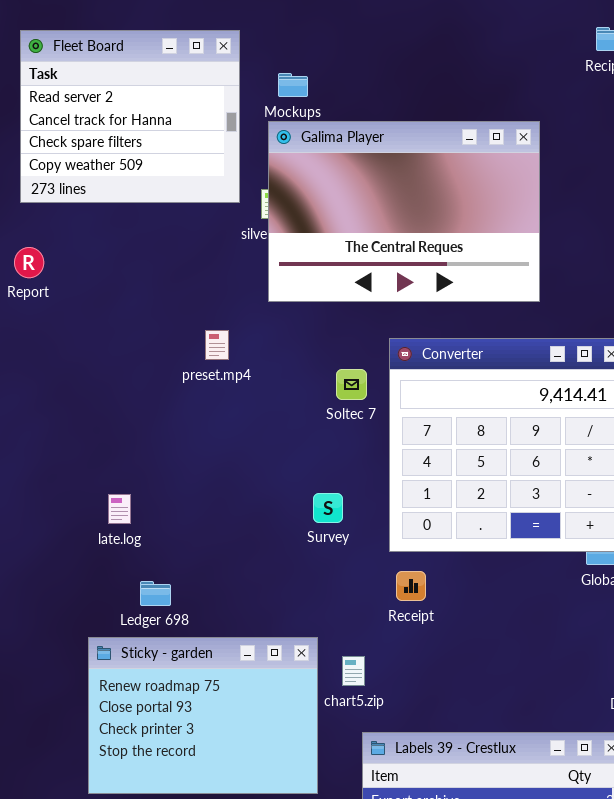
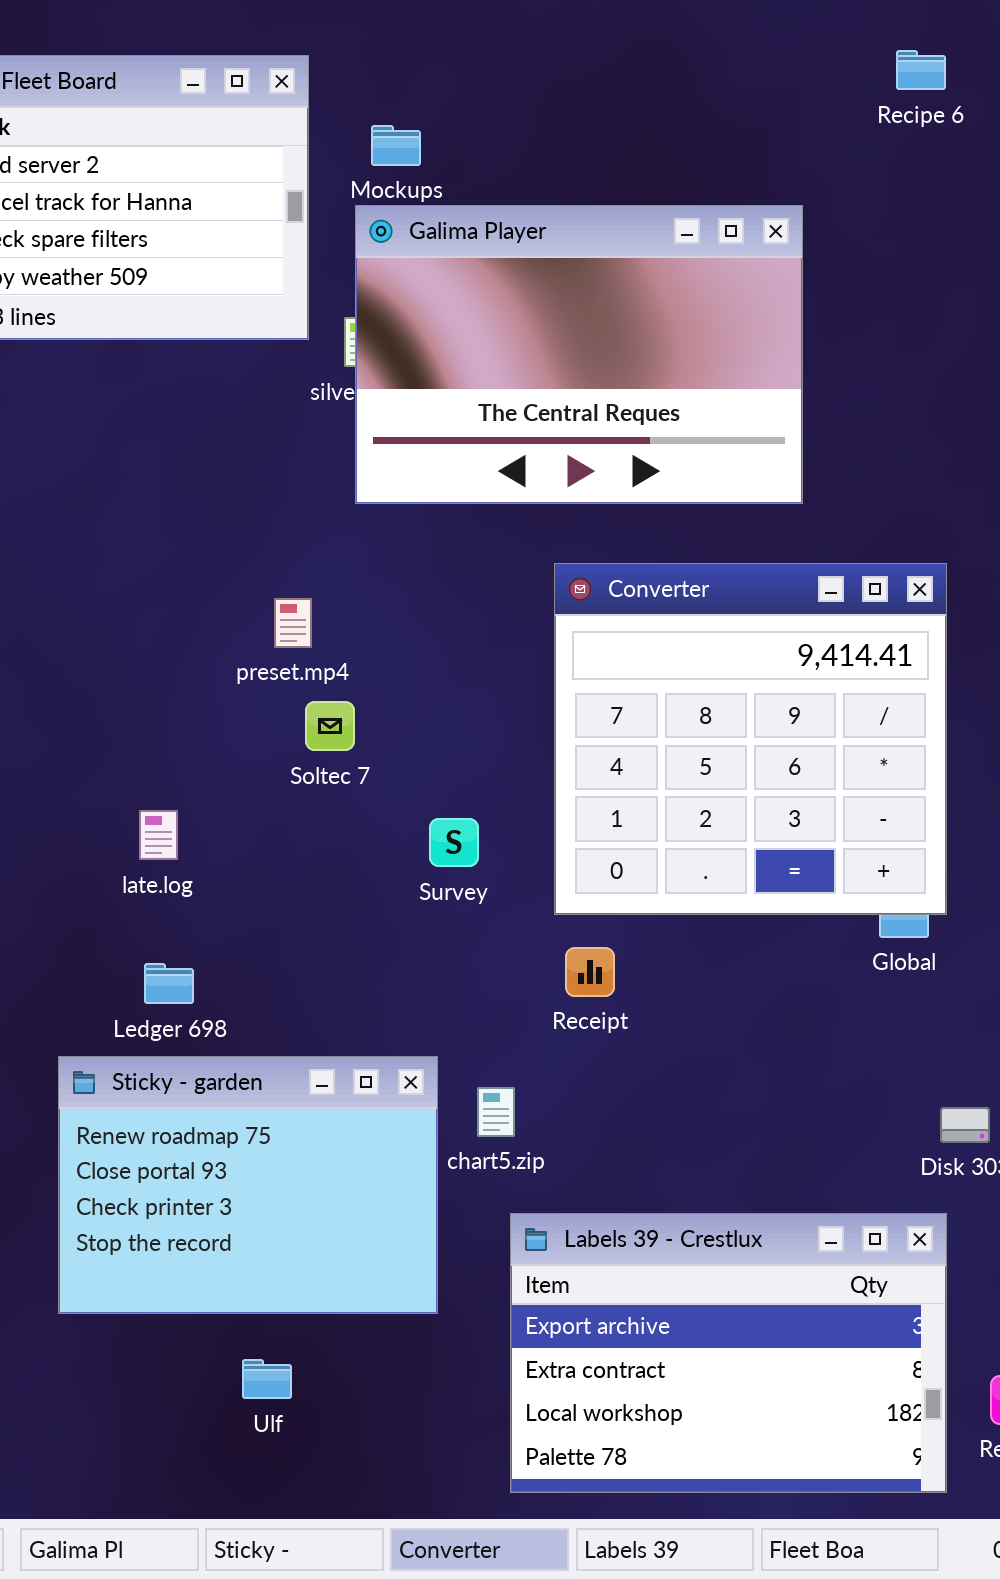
preset.mp4: [205,330,229,360] -> [274,598,312,648], moved
Soltec 7: [336,369,367,400] -> [305,701,355,751], moved
late.log: [108,494,131,524] -> [139,810,178,860], moved

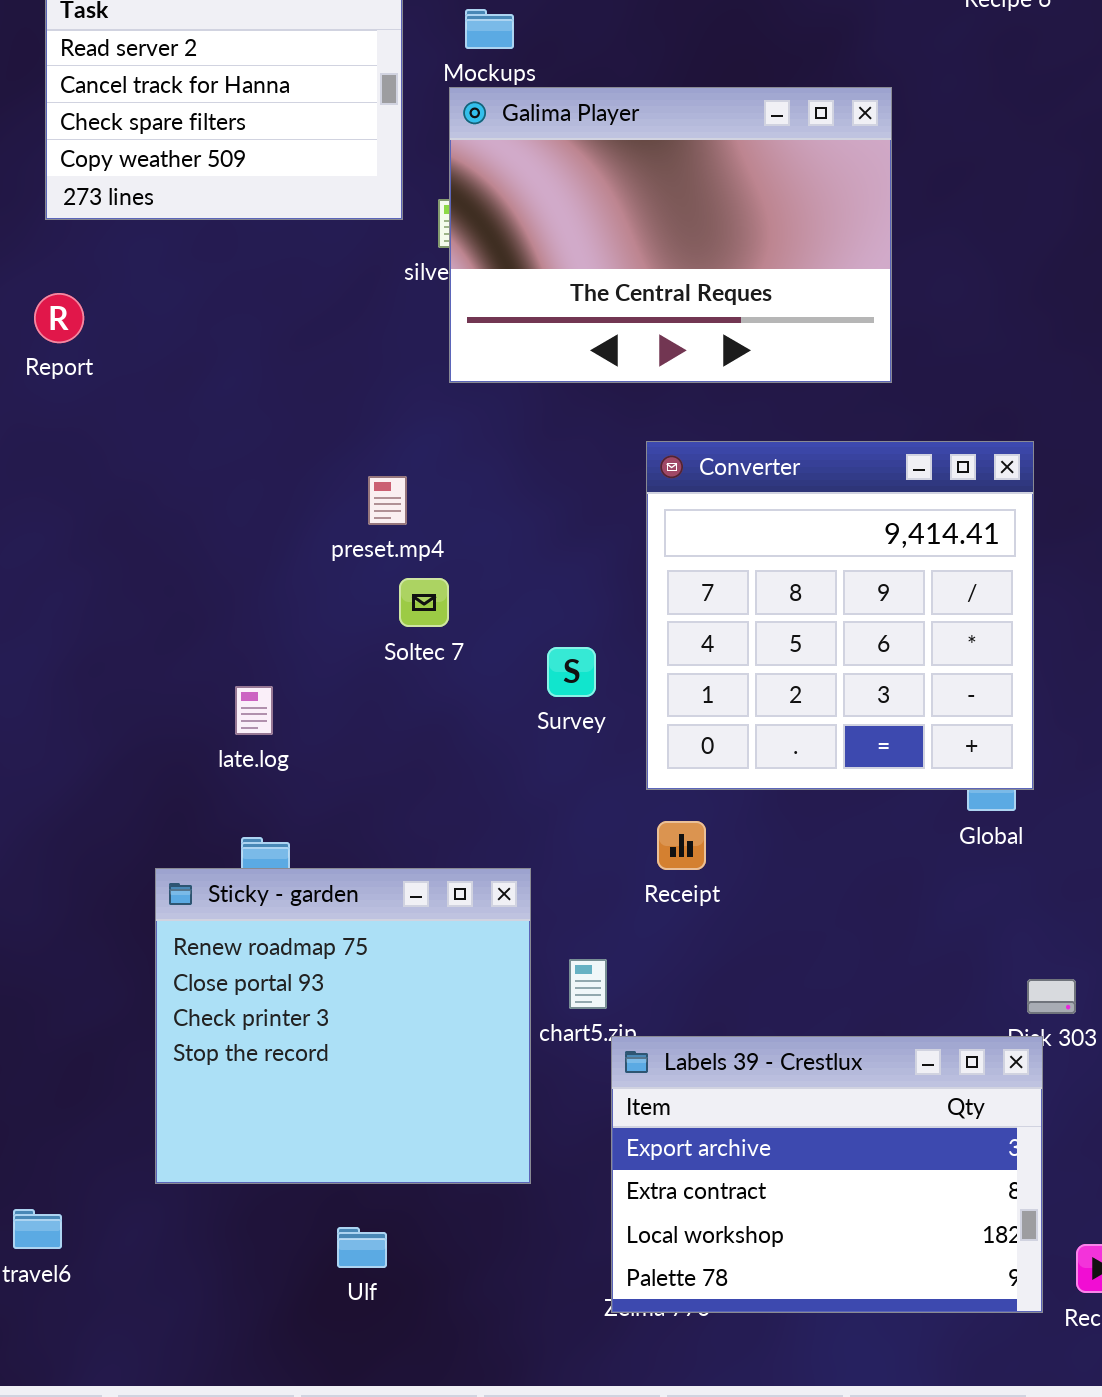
Survey: [429,818,479,867] -> [547,647,596,697], moved
Sticky - garden: [58,1056,438,1314] -> [155,868,531,1184], resized
Labels 39 - Crestlux: [510,1213,947,1493] -> [611,1036,1043,1313], moved

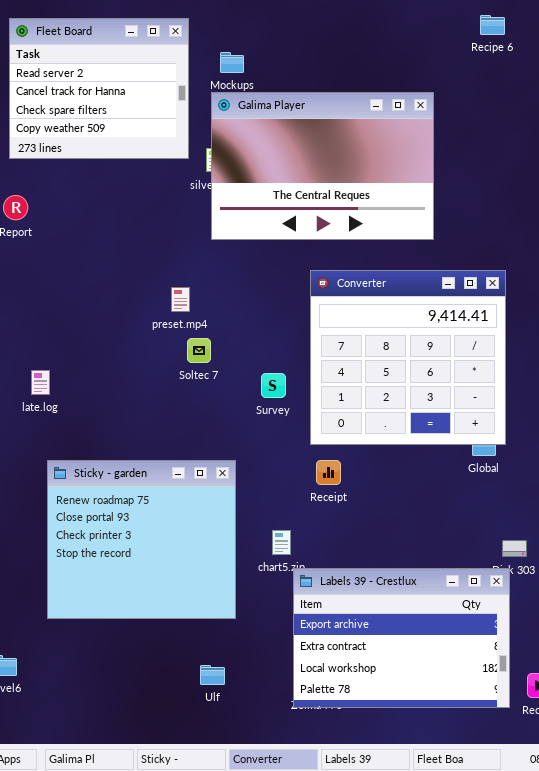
late.log: [235,686,273,735] -> [31,370,50,395], moved
Sticky - garden: [155,868,531,1184] -> [47,460,236,619], moved
Ulf: [337,1227,387,1268] -> [200,665,225,685], moved

